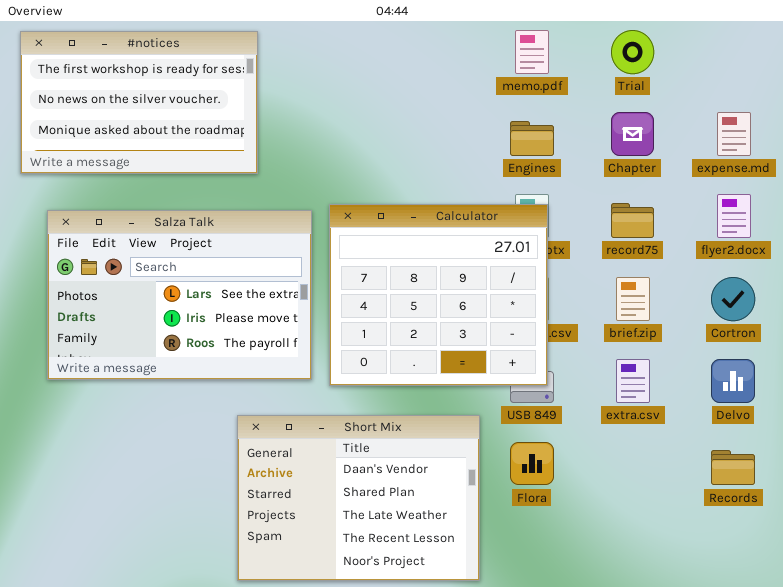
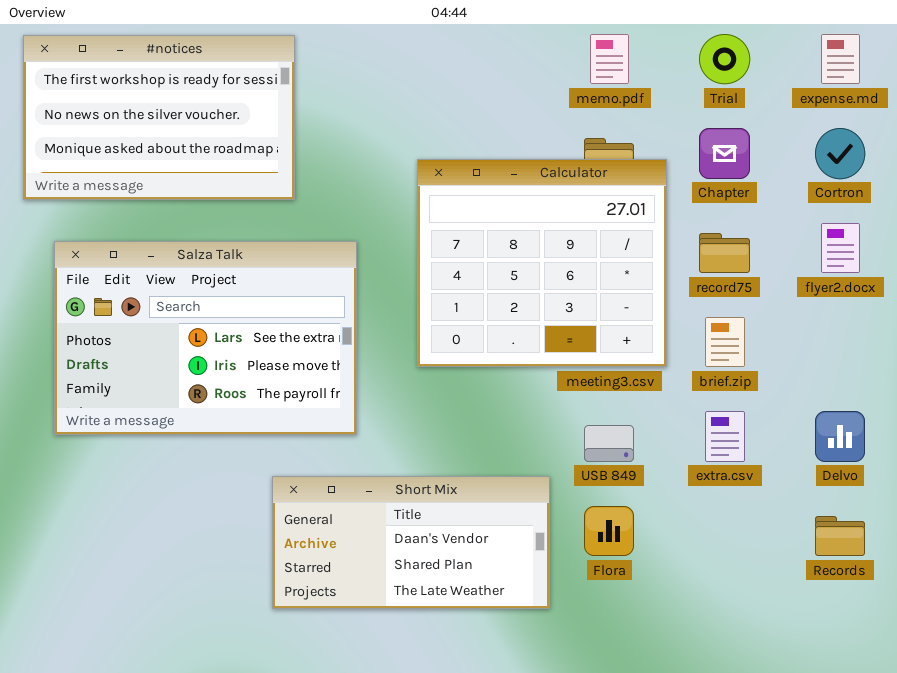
expense.md: [717,112,751,156] -> [821,34,860,84], moved
Calculator: [329,204,548,386] -> [417,159,667,367], moved
Cortron: [711,277,755,321] -> [815,128,865,179], moved
Short Mix: [237,415,480,581] -> [272,476,550,609], resized

